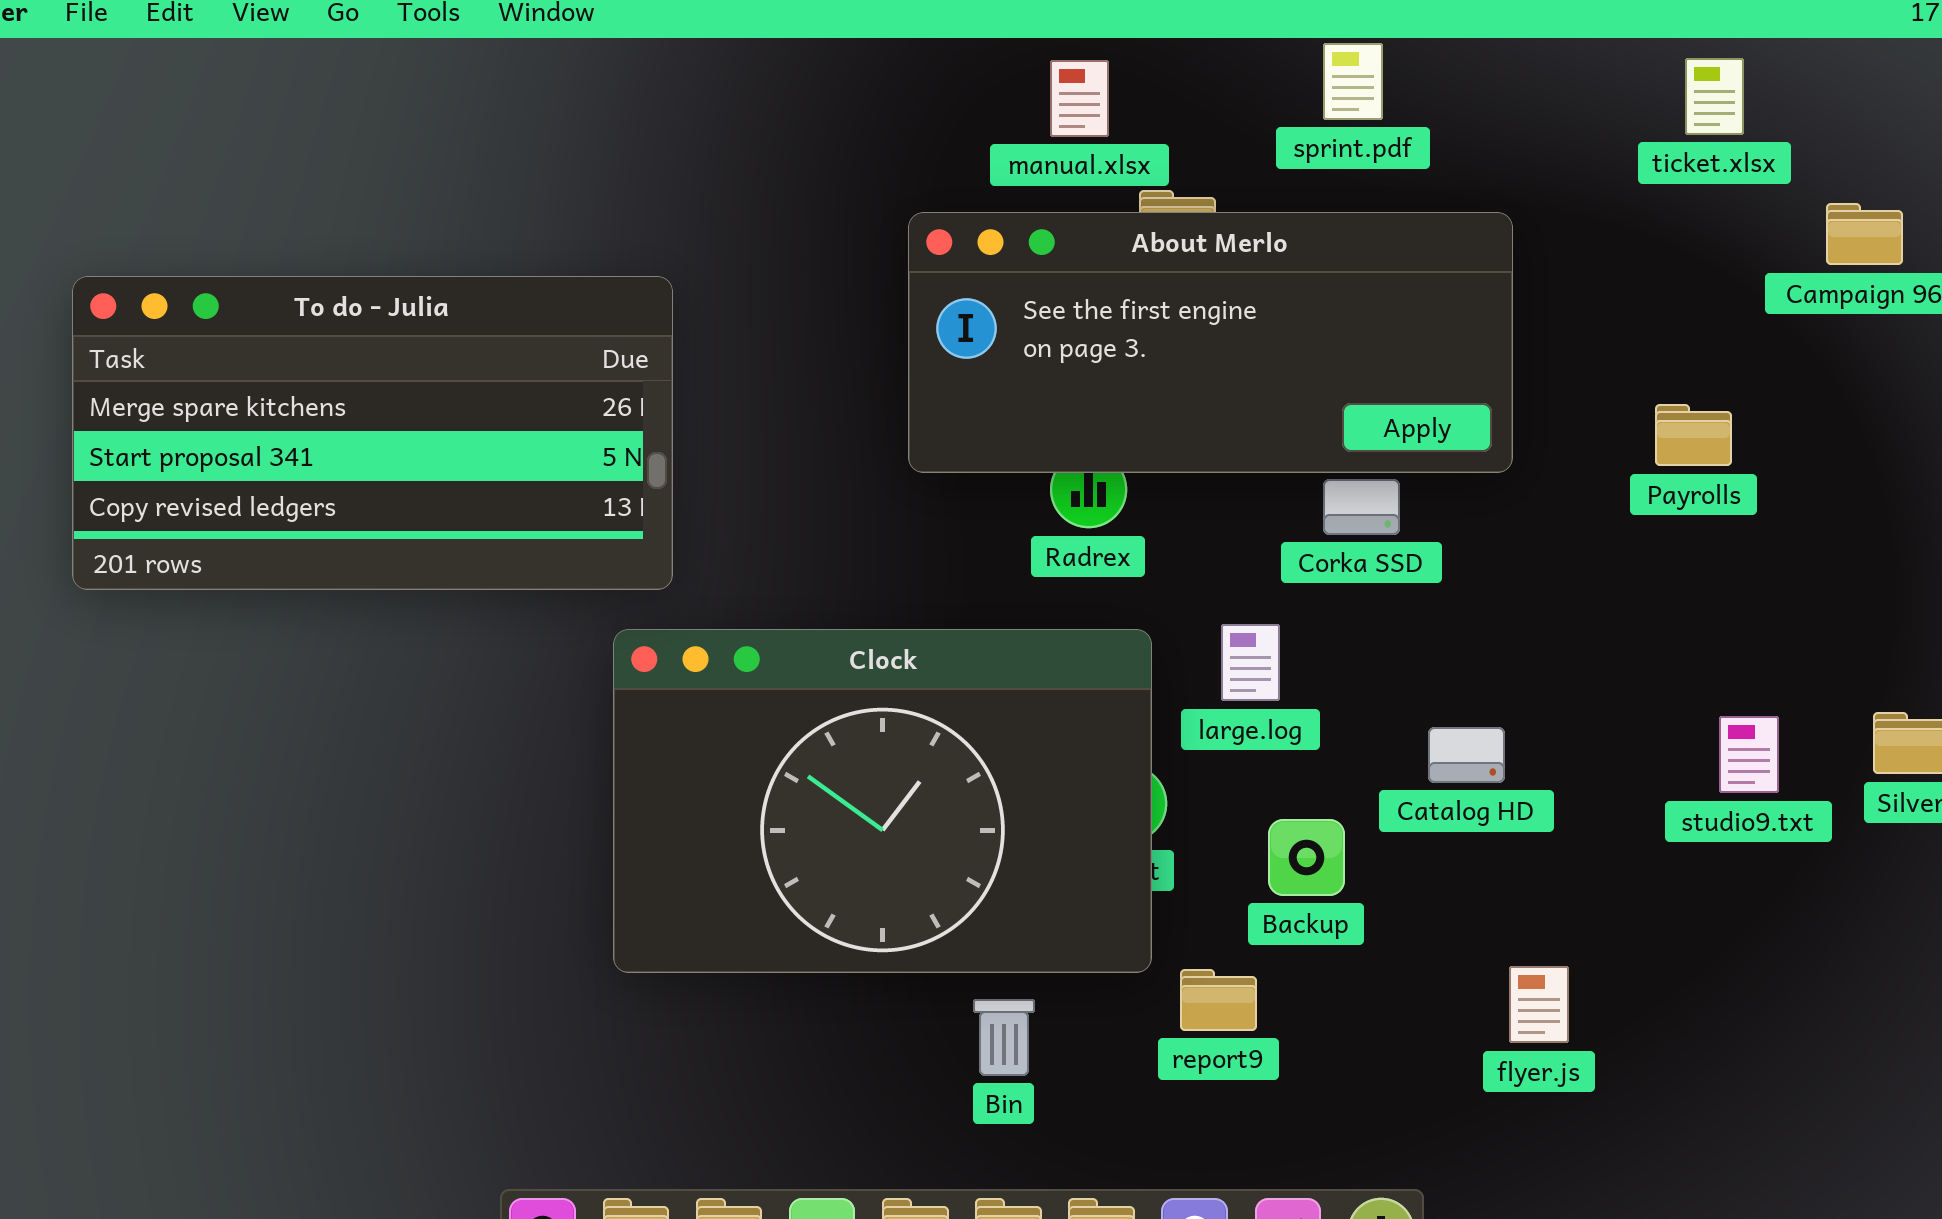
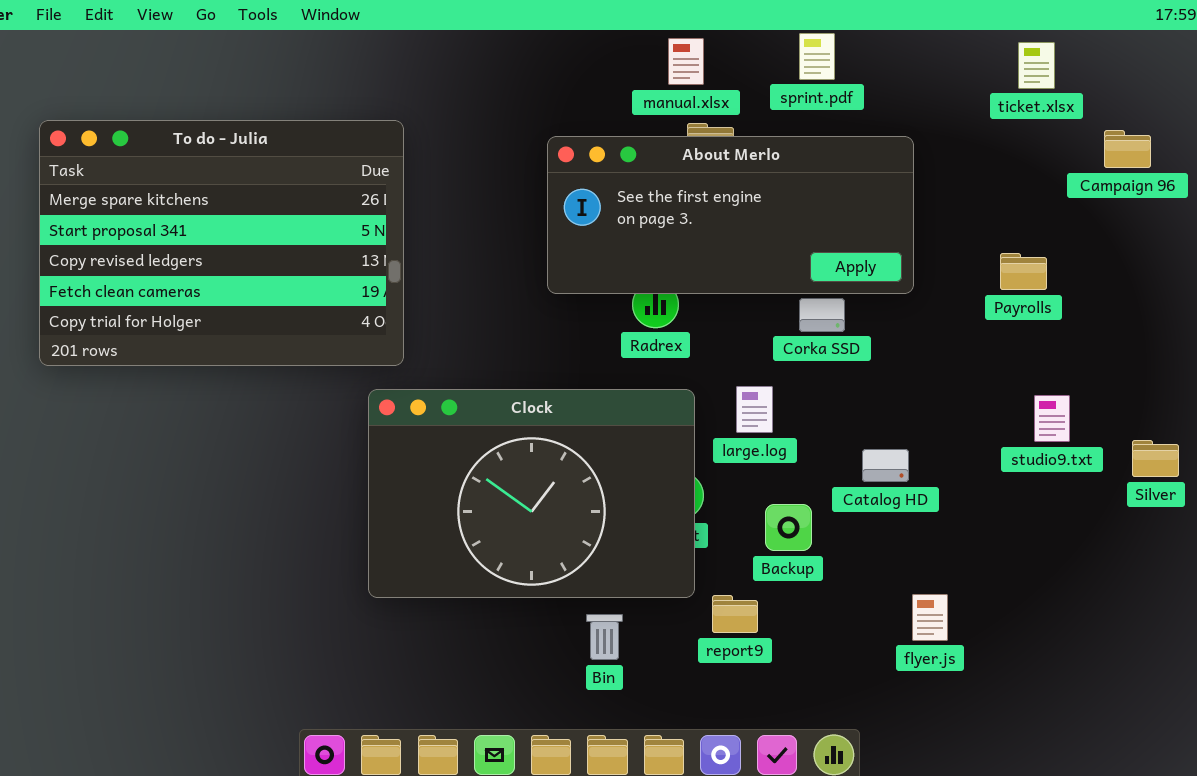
manual.xlsx: [1050,60,1109,137] -> [668,38,704,85], moved
To do - Julia: [72,276,673,590] -> [39,120,404,366], resized
studio9.txt: [1719,716,1779,793] -> [1034,395,1070,442], moved

